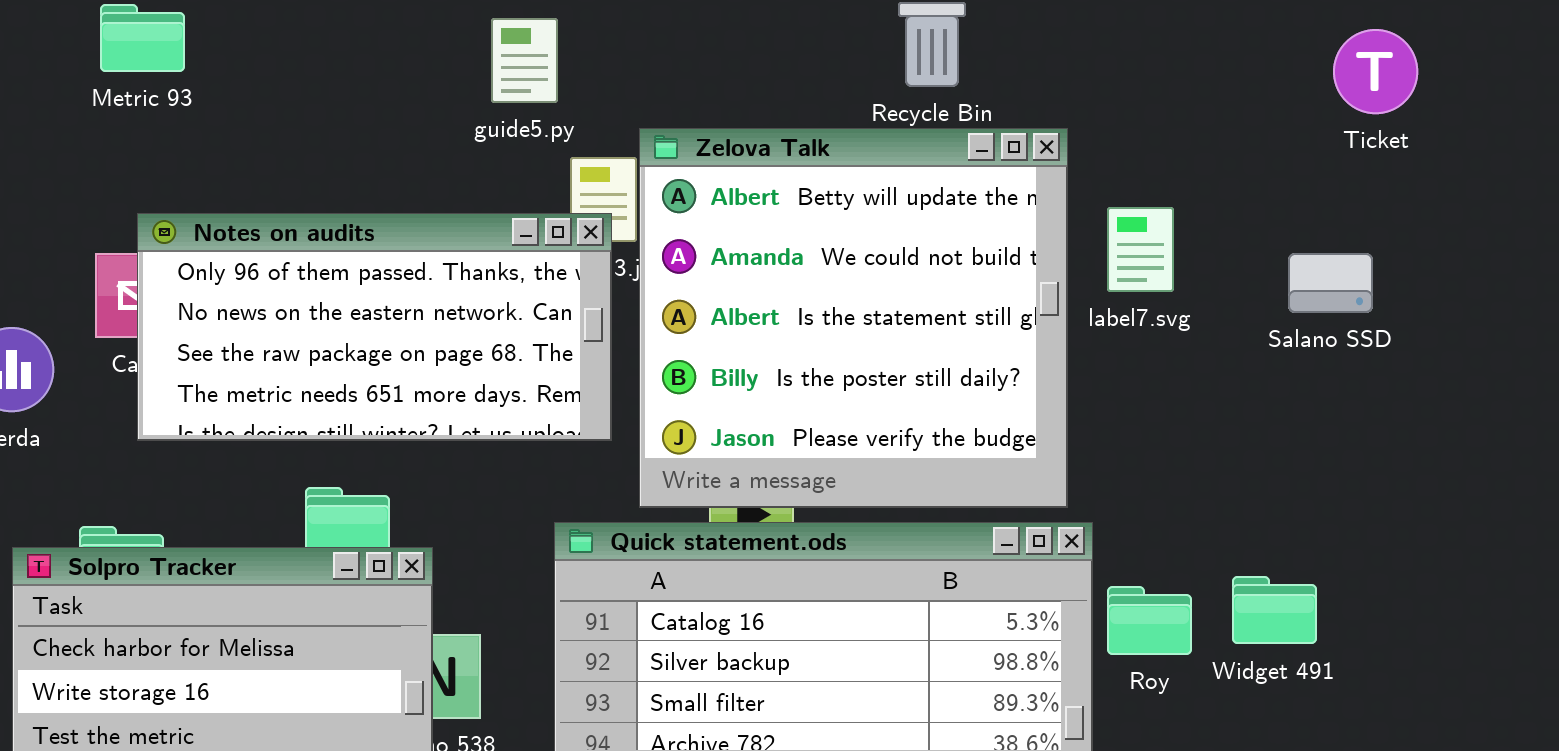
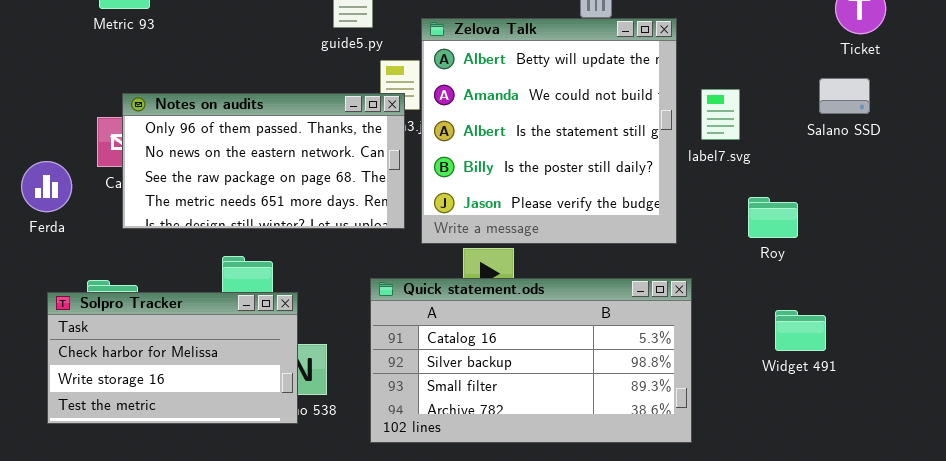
Zelova Talk: [639,128,1068,508] -> [421,18,677,244], moved
Salano SSD: [1288,253,1373,313] -> [819,78,870,114], moved
Roy: [1107,586,1192,655] -> [748,197,798,238], moved

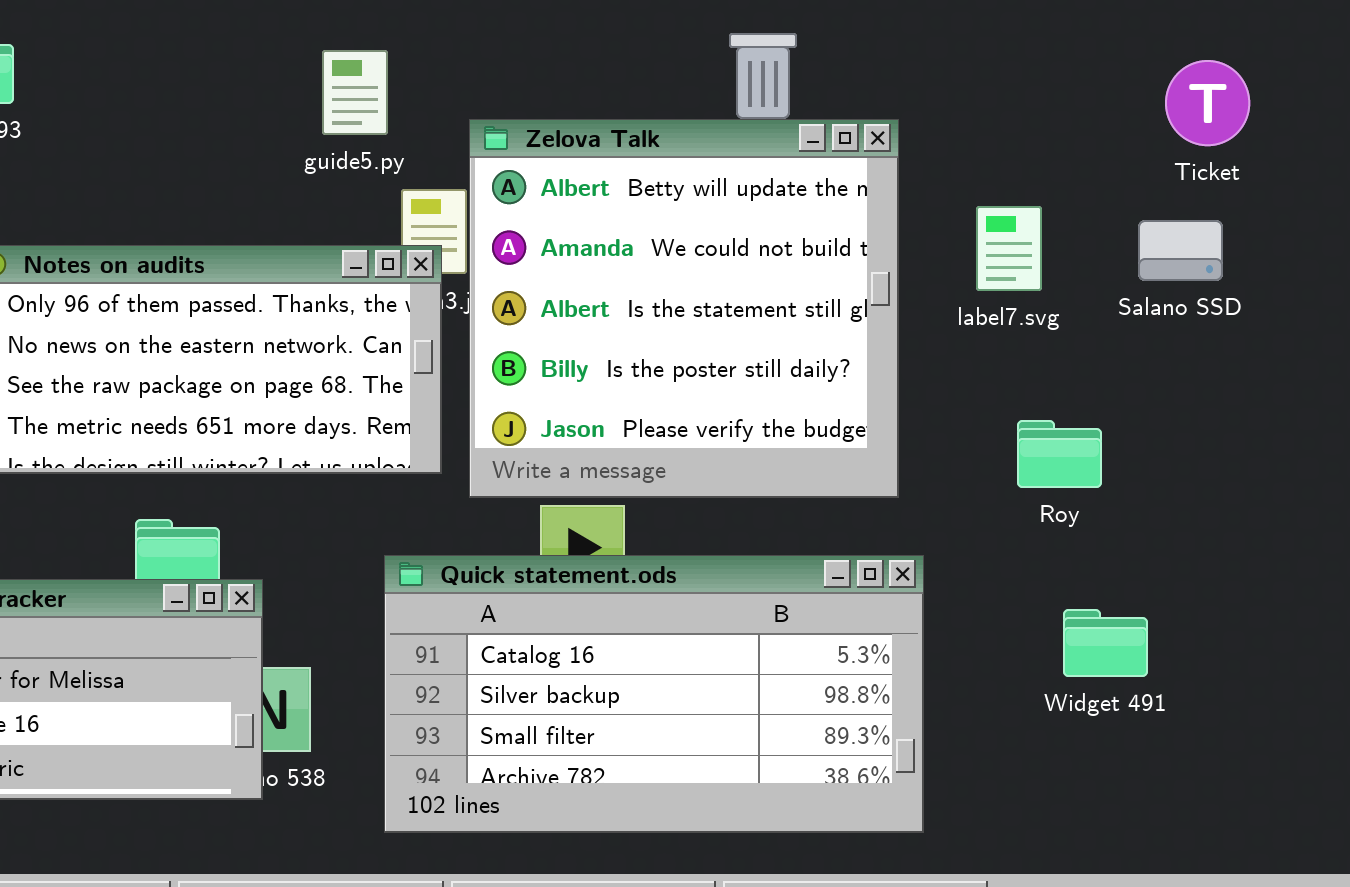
label7.svg: [701,89,740,140] -> [976,206,1042,291], moved

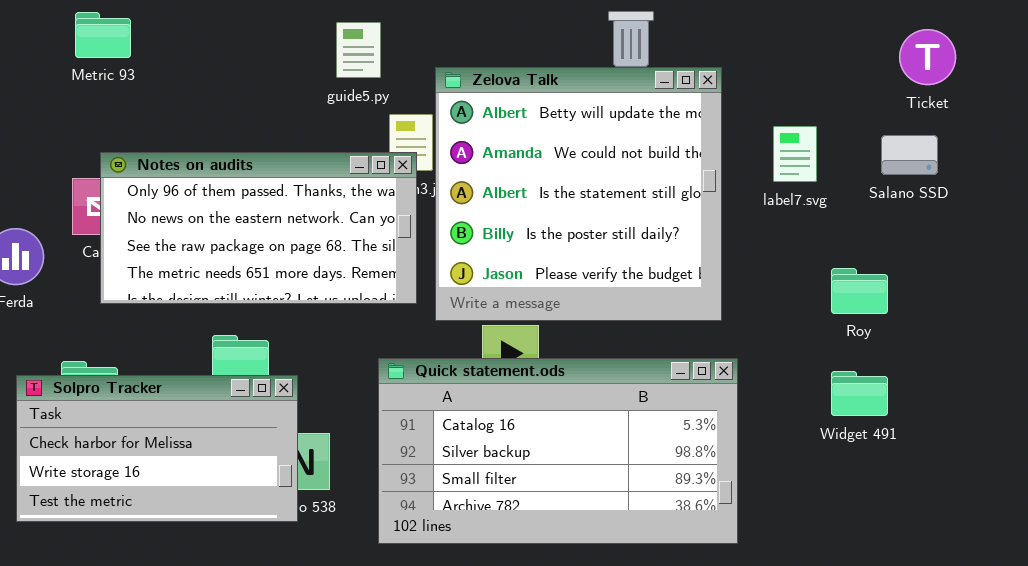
Roy: [1017,420,1102,488] -> [831,268,888,314], moved
Widget 491: [1063,609,1148,677] -> [831,371,888,416], moved

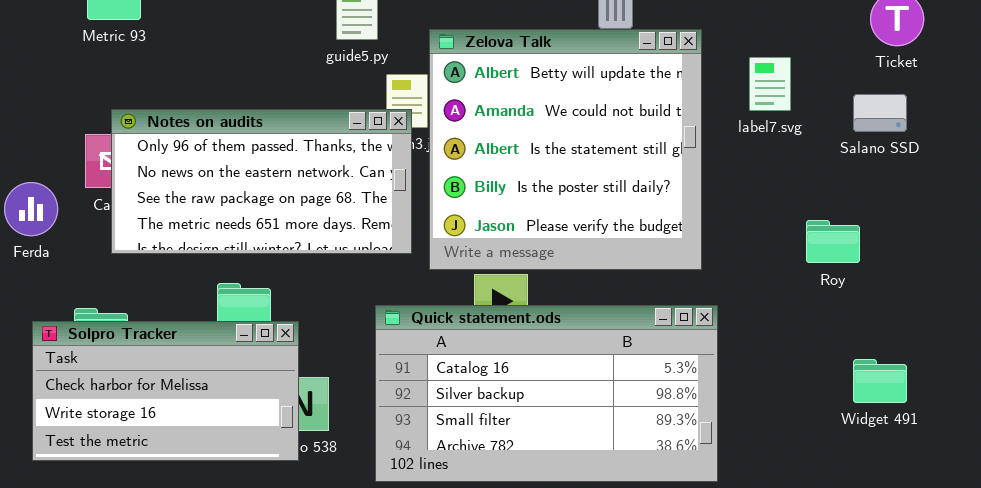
label7.svg: [773,126,817,182] -> [749,57,791,111], moved
Widget 491: [831,371,888,416] -> [853,359,907,403], moved

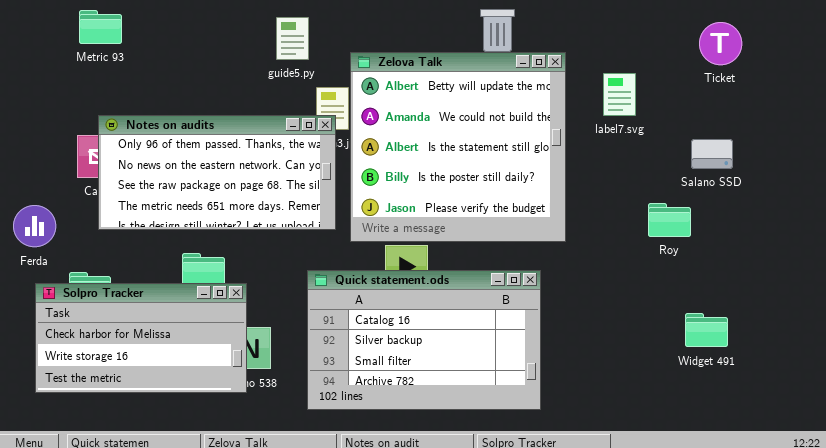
Salano SSD: [853,94,907,132] -> [691,139,733,169], moved
Ferda: [4,182,58,236] -> [13,205,56,247], moved
Quick statement.ods: [375,305,718,482] -> [307,270,541,410], resized

